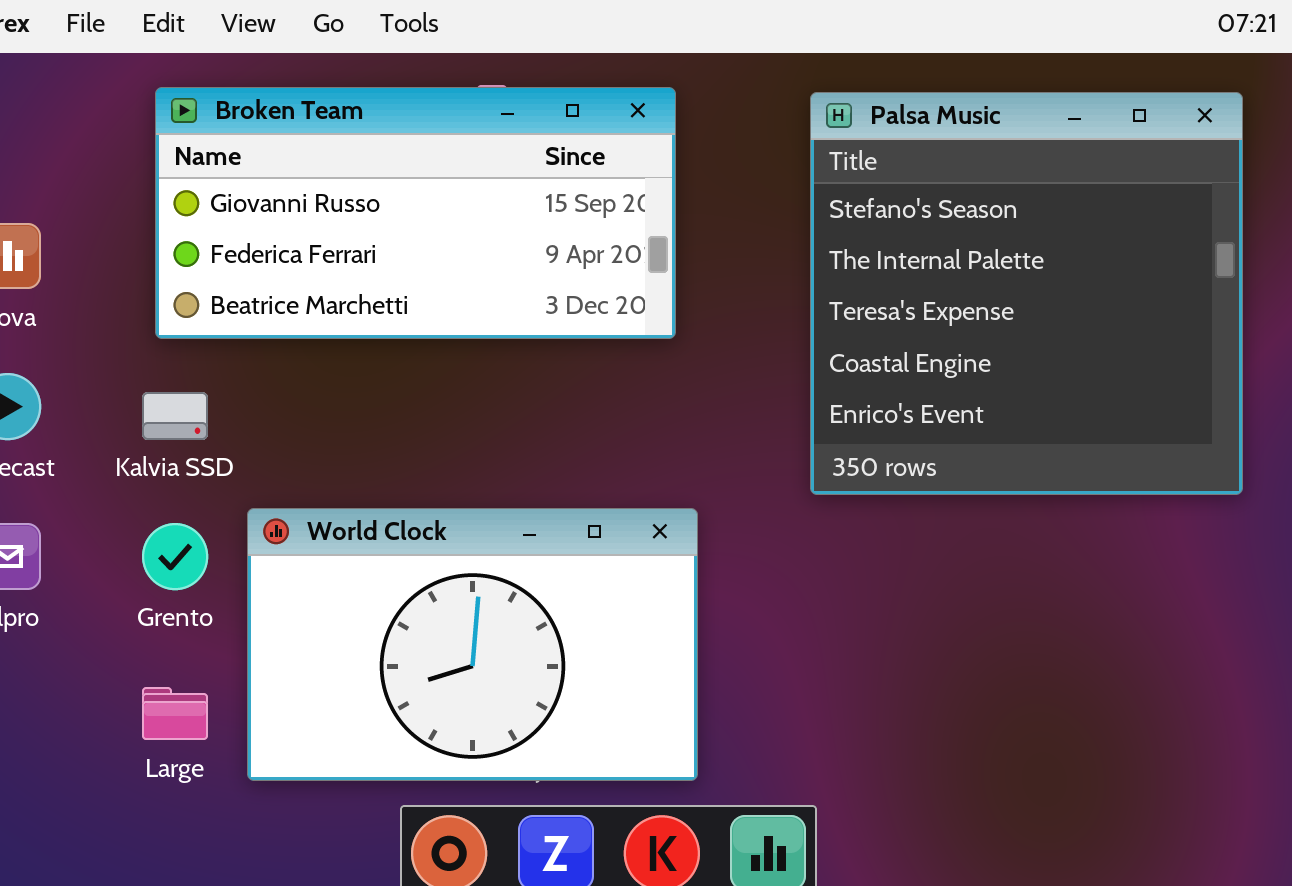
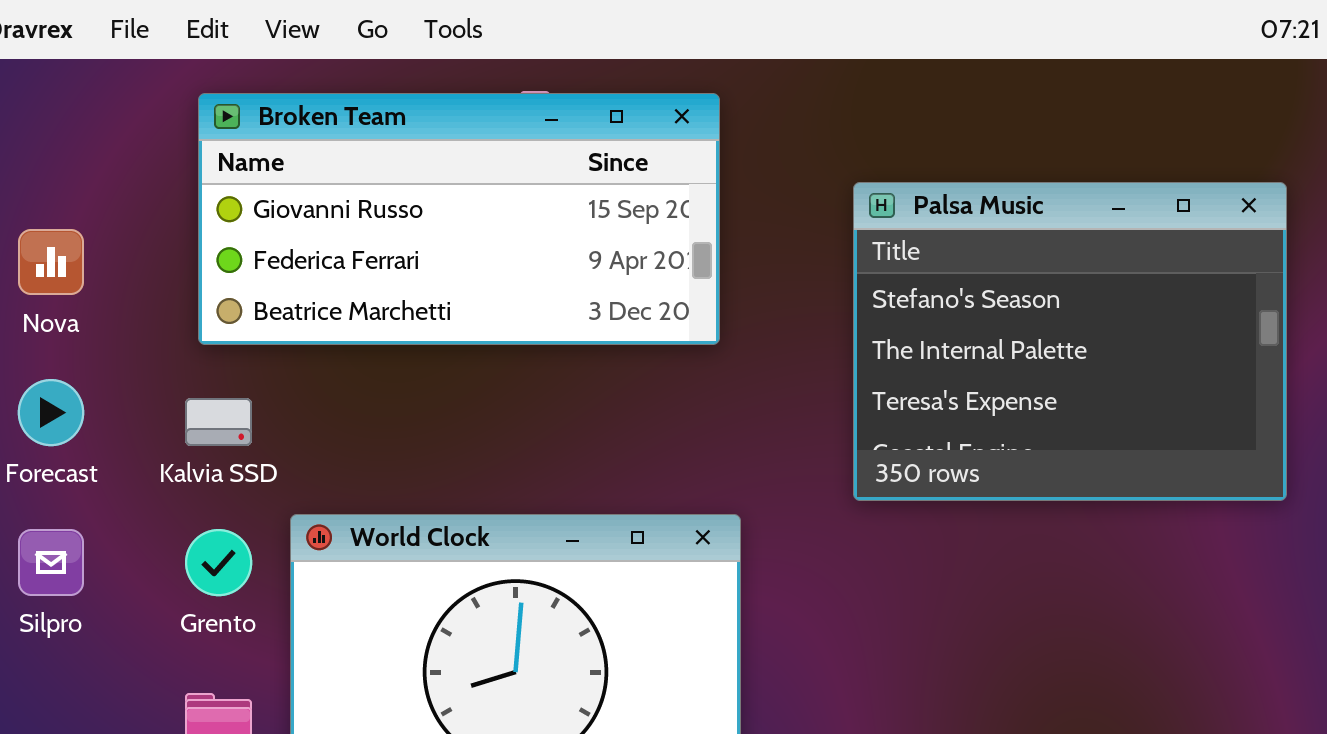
Palsa Music: [810,92,1243,495] -> [853,182,1287,501], resized

